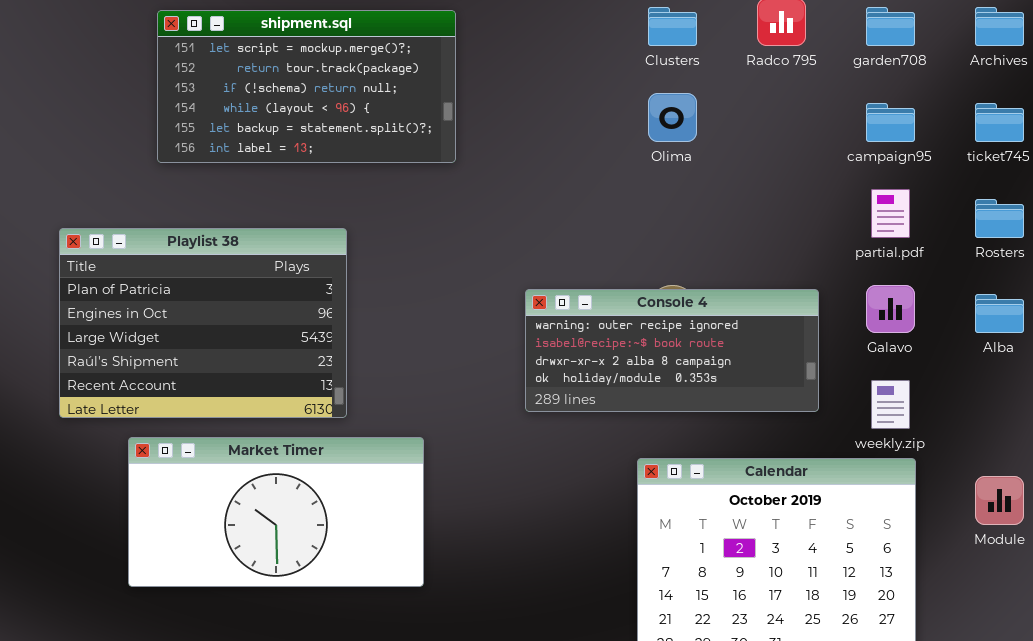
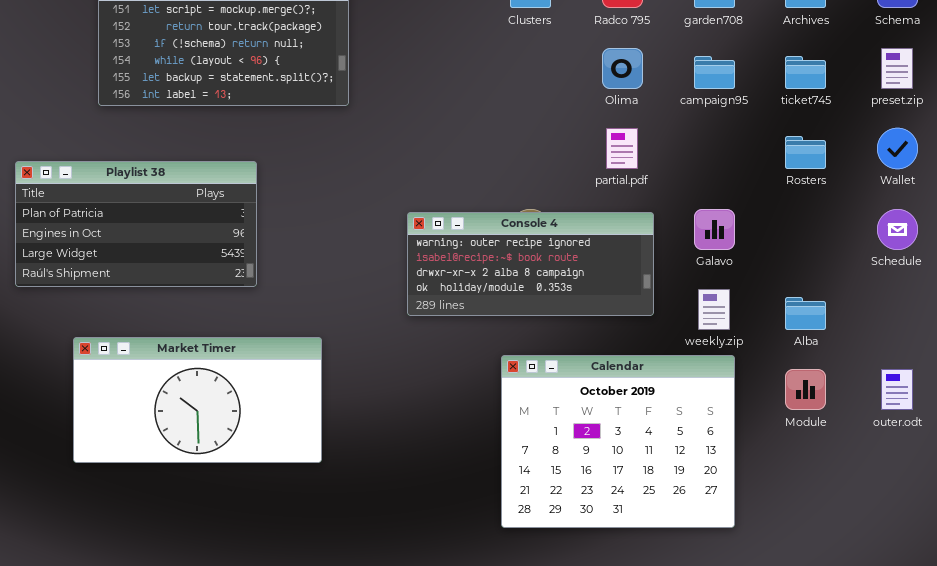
Olima: [648,93,697,142] -> [602,48,643,89], moved
partial.pdf: [871,189,910,238] -> [606,128,638,169], moved
Playlist 38: [59,228,347,418] -> [15,161,257,287], resized
Alba: [975,294,1024,333] -> [785,297,826,330], moved

